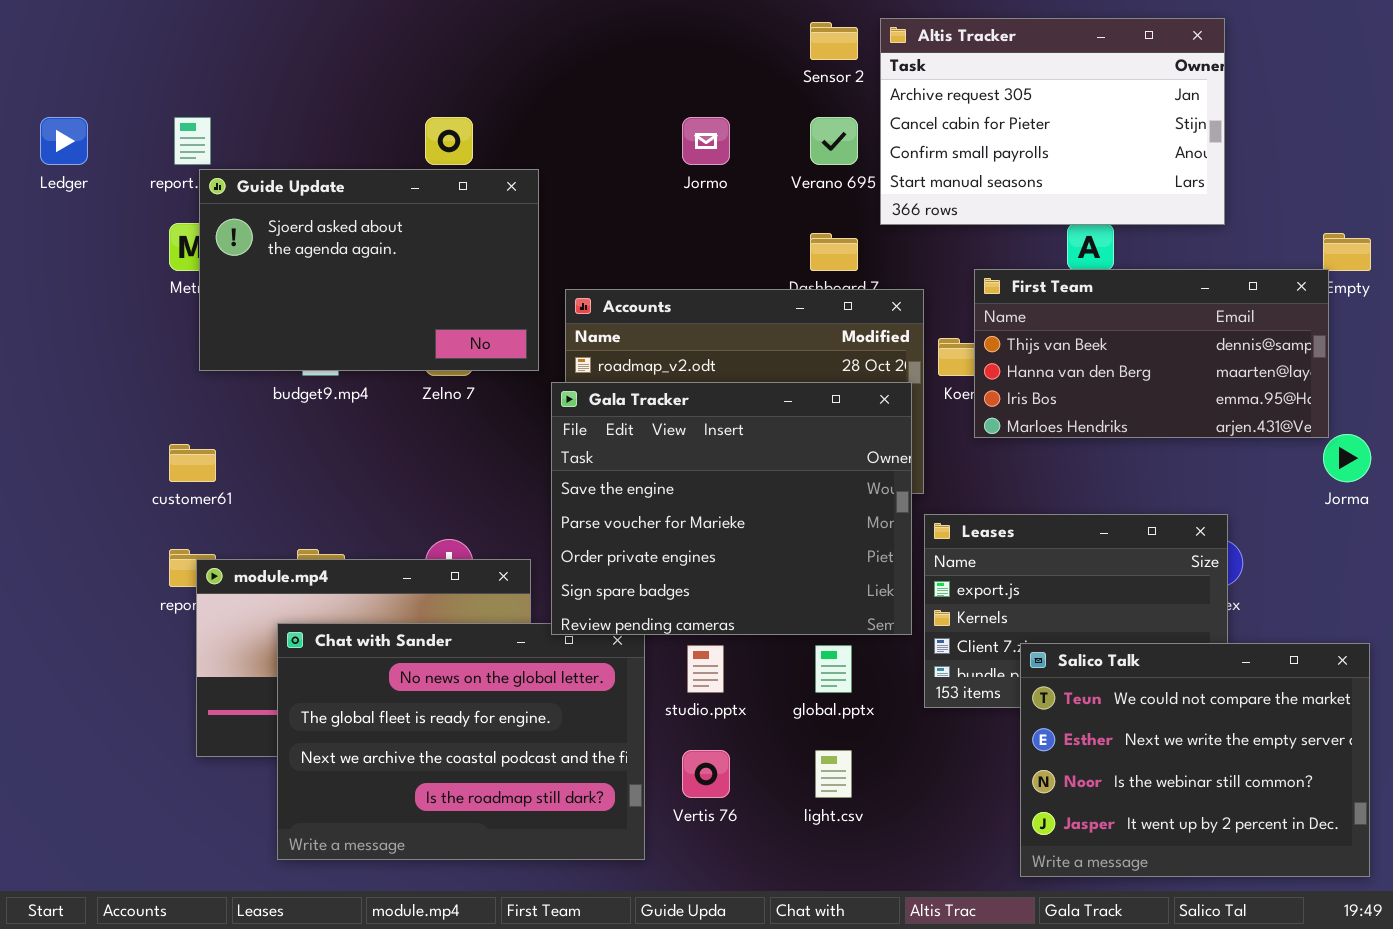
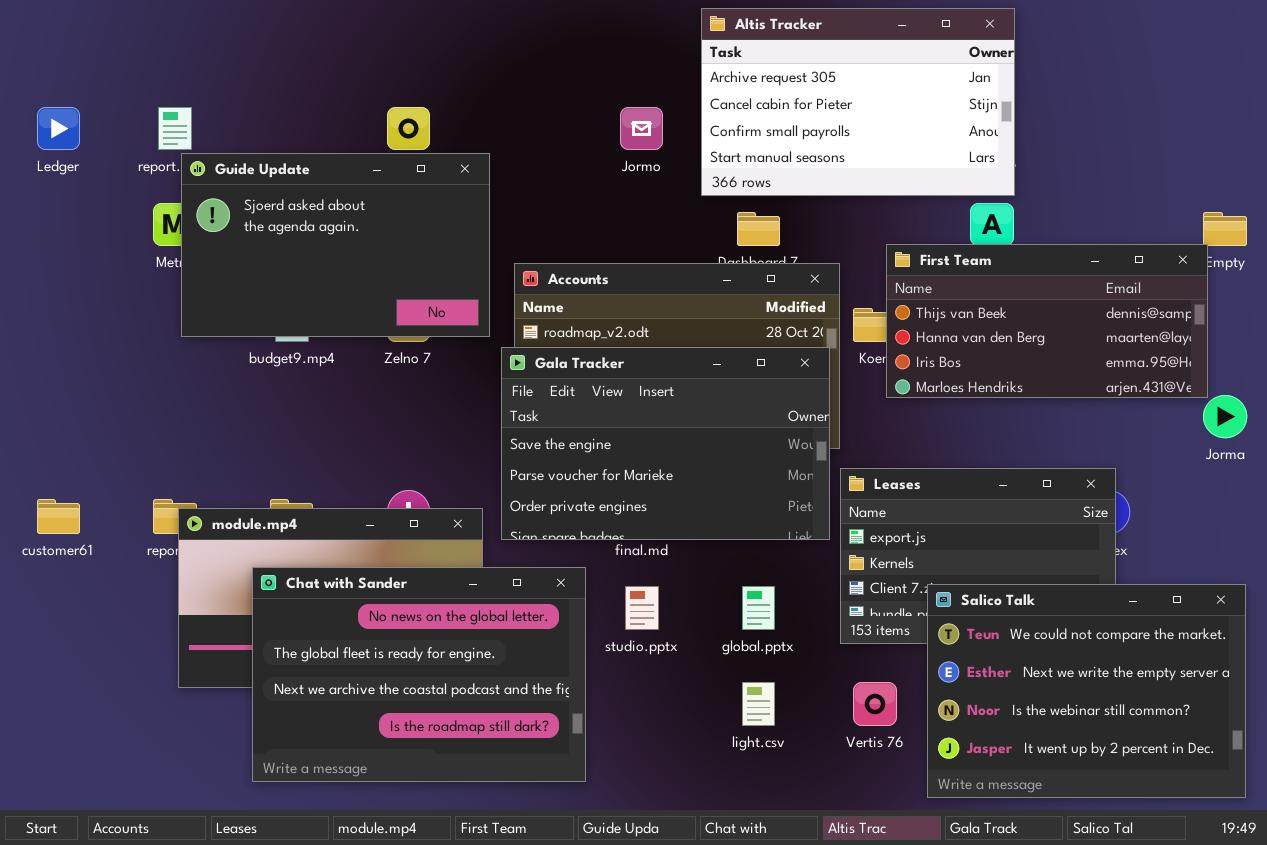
Altis Tracker: [880,18,1225,225] -> [701,8,1015,196], moved
Gala Tracker: [551,382,912,635] -> [501,347,830,540], resized
customer61: [169,444,216,482] -> [37,499,80,534], moved
Vertis 76: [682,750,730,798] -> [853,682,897,726], moved

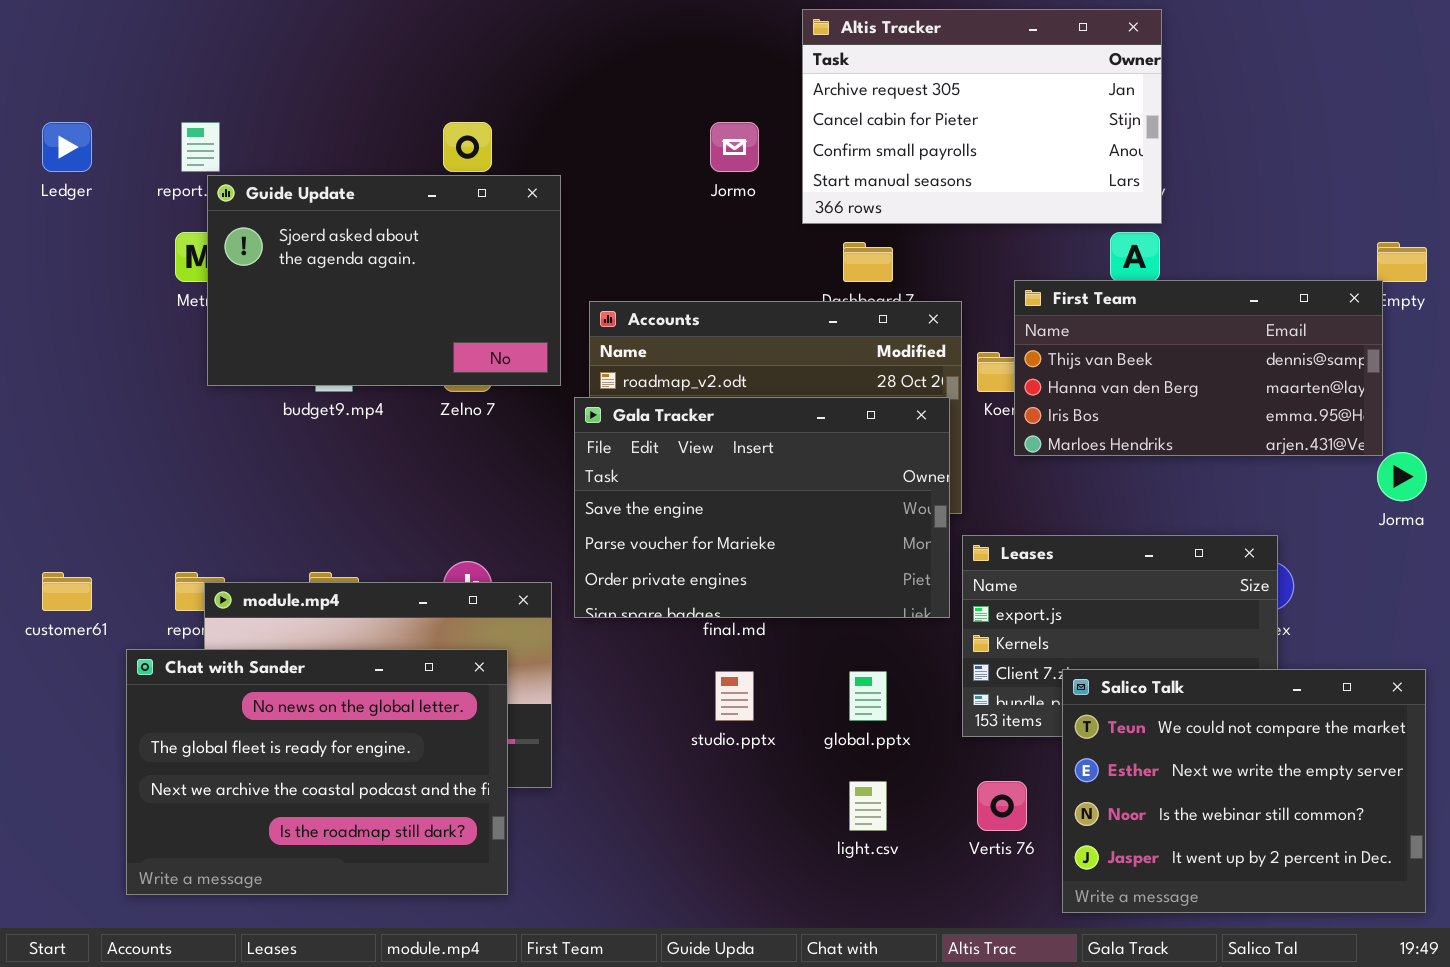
Chat with Sander: [252,567,586,782] -> [126,649,508,895], moved

